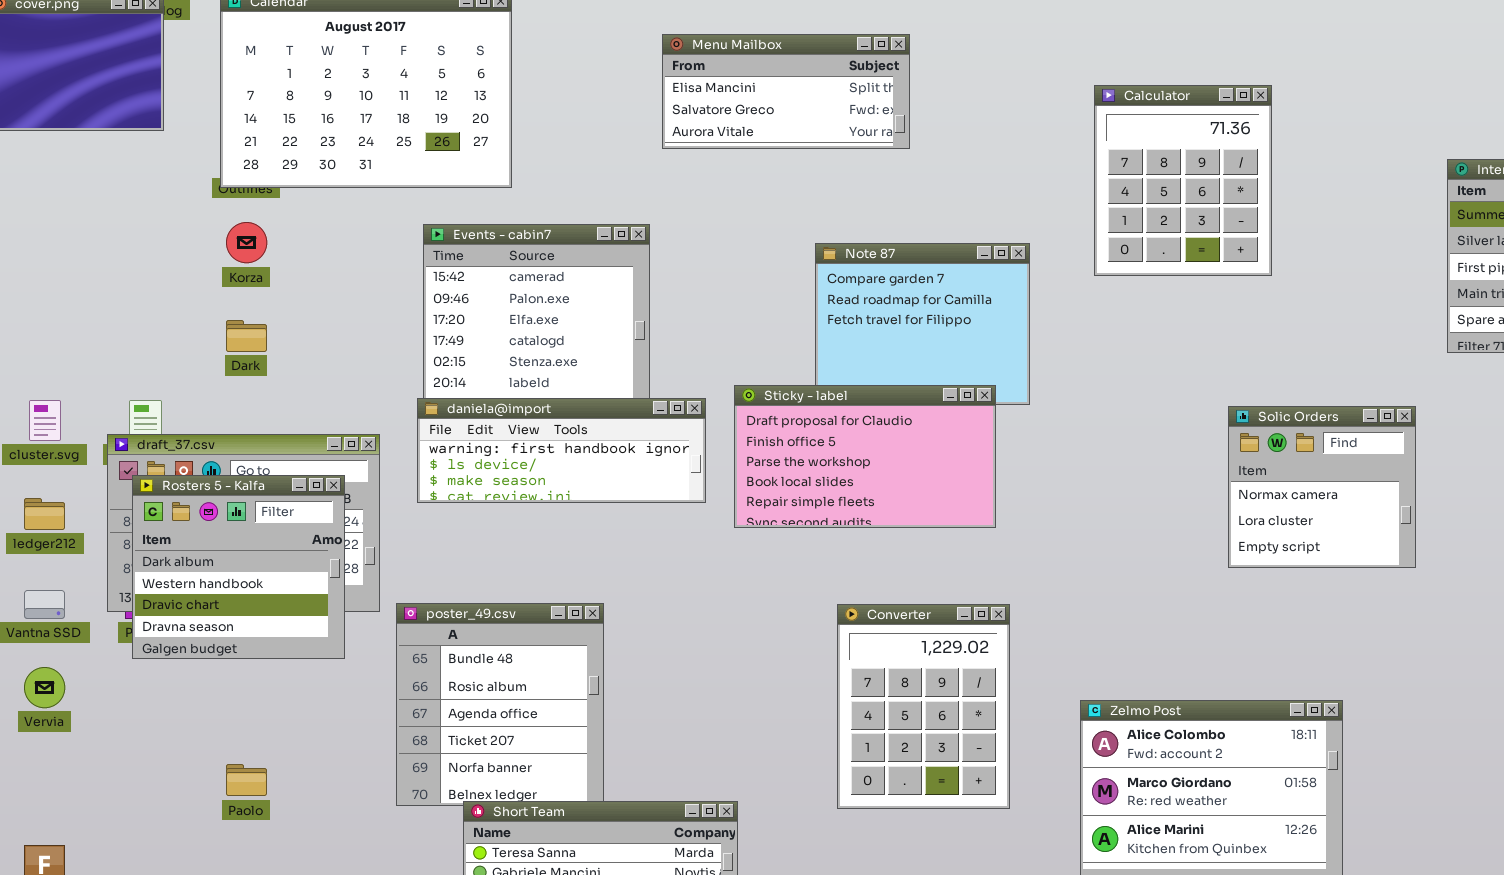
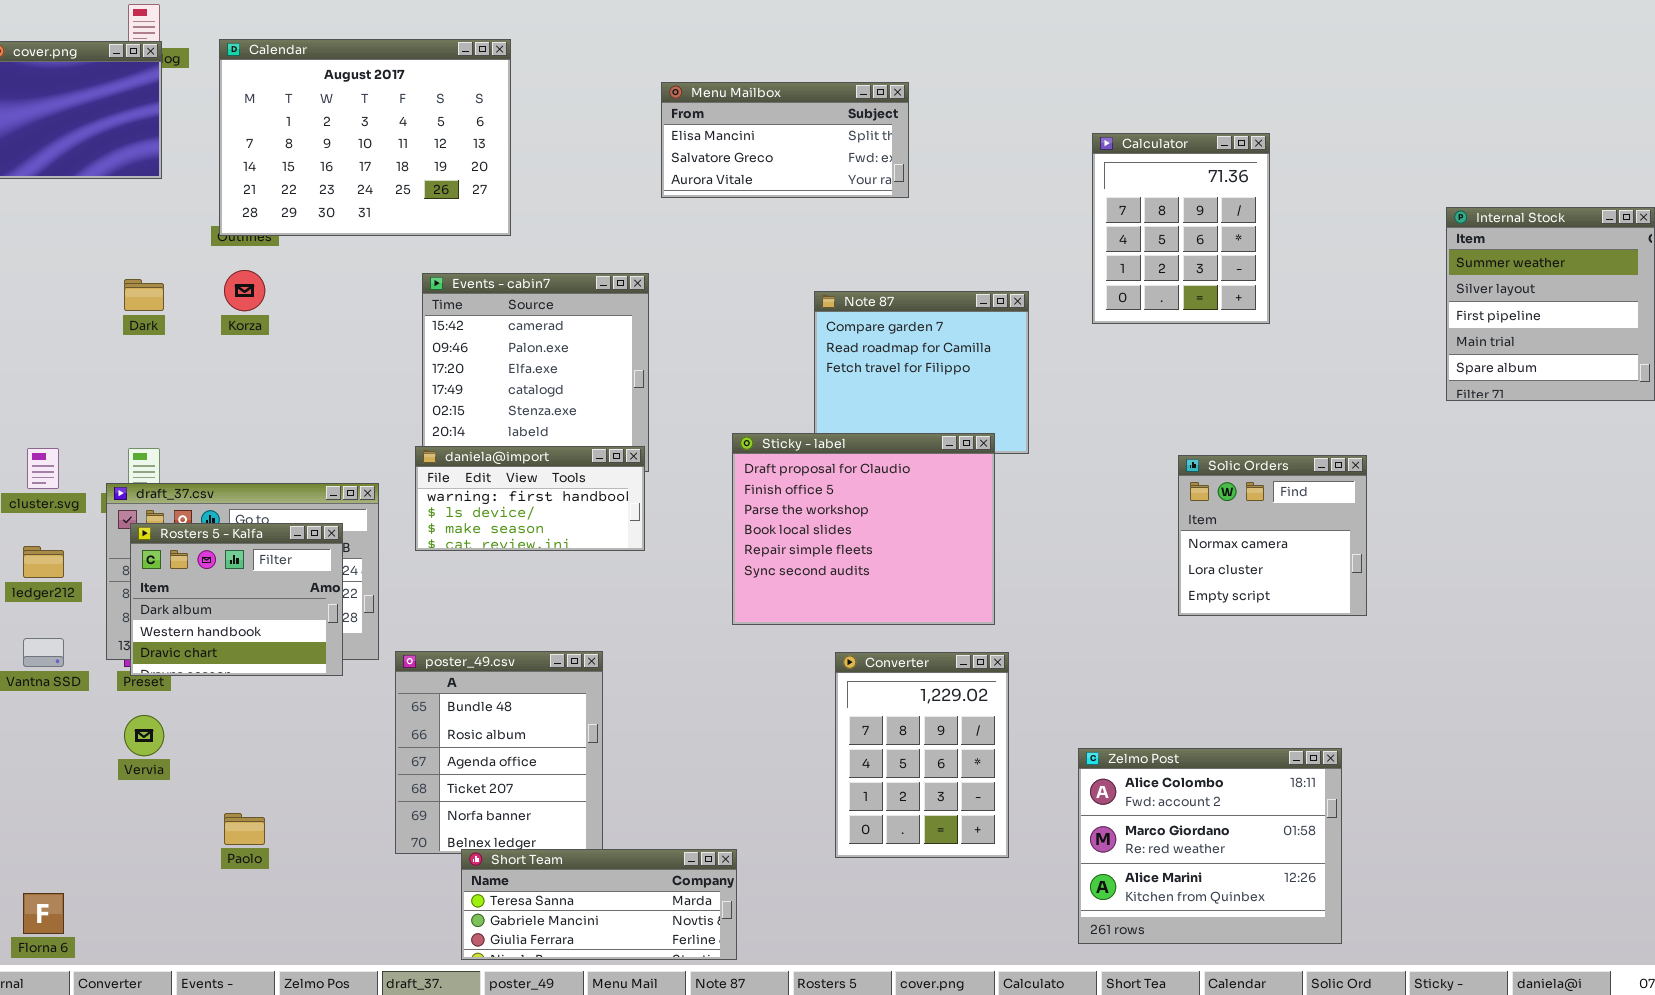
Dark: [226,320,267,352] -> [124,279,164,311], moved
Sticky - label: [734,385,996,528] -> [732,433,995,625], resized
daniela@import: [417,398,706,503] -> [415,446,645,551], resized
Solic Orders: [1228,406,1416,568] -> [1178,455,1367,616], moved
Rosters 5 - Kalfa: [132,475,345,659] -> [130,523,343,676], resized
Vervia: [24,667,65,708] -> [124,715,164,756], moved

